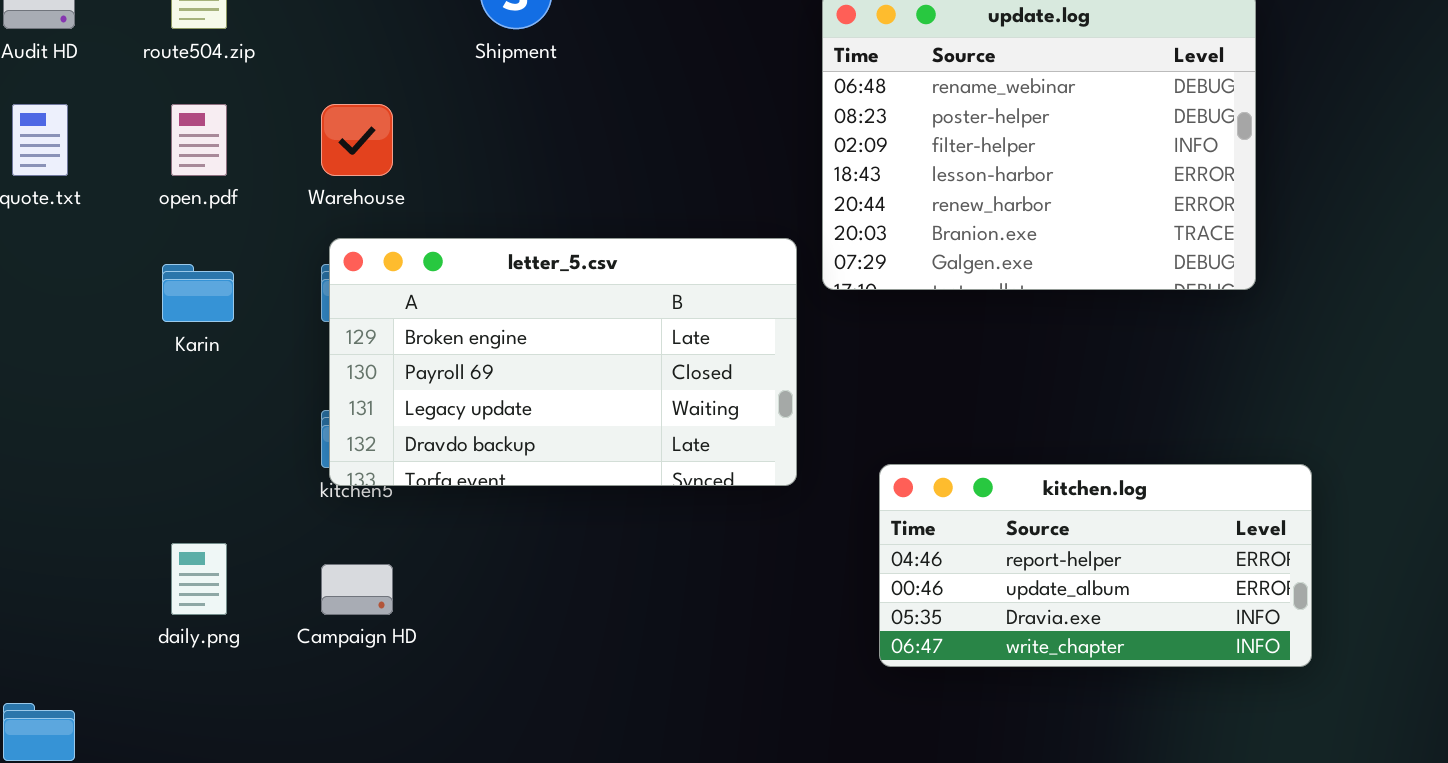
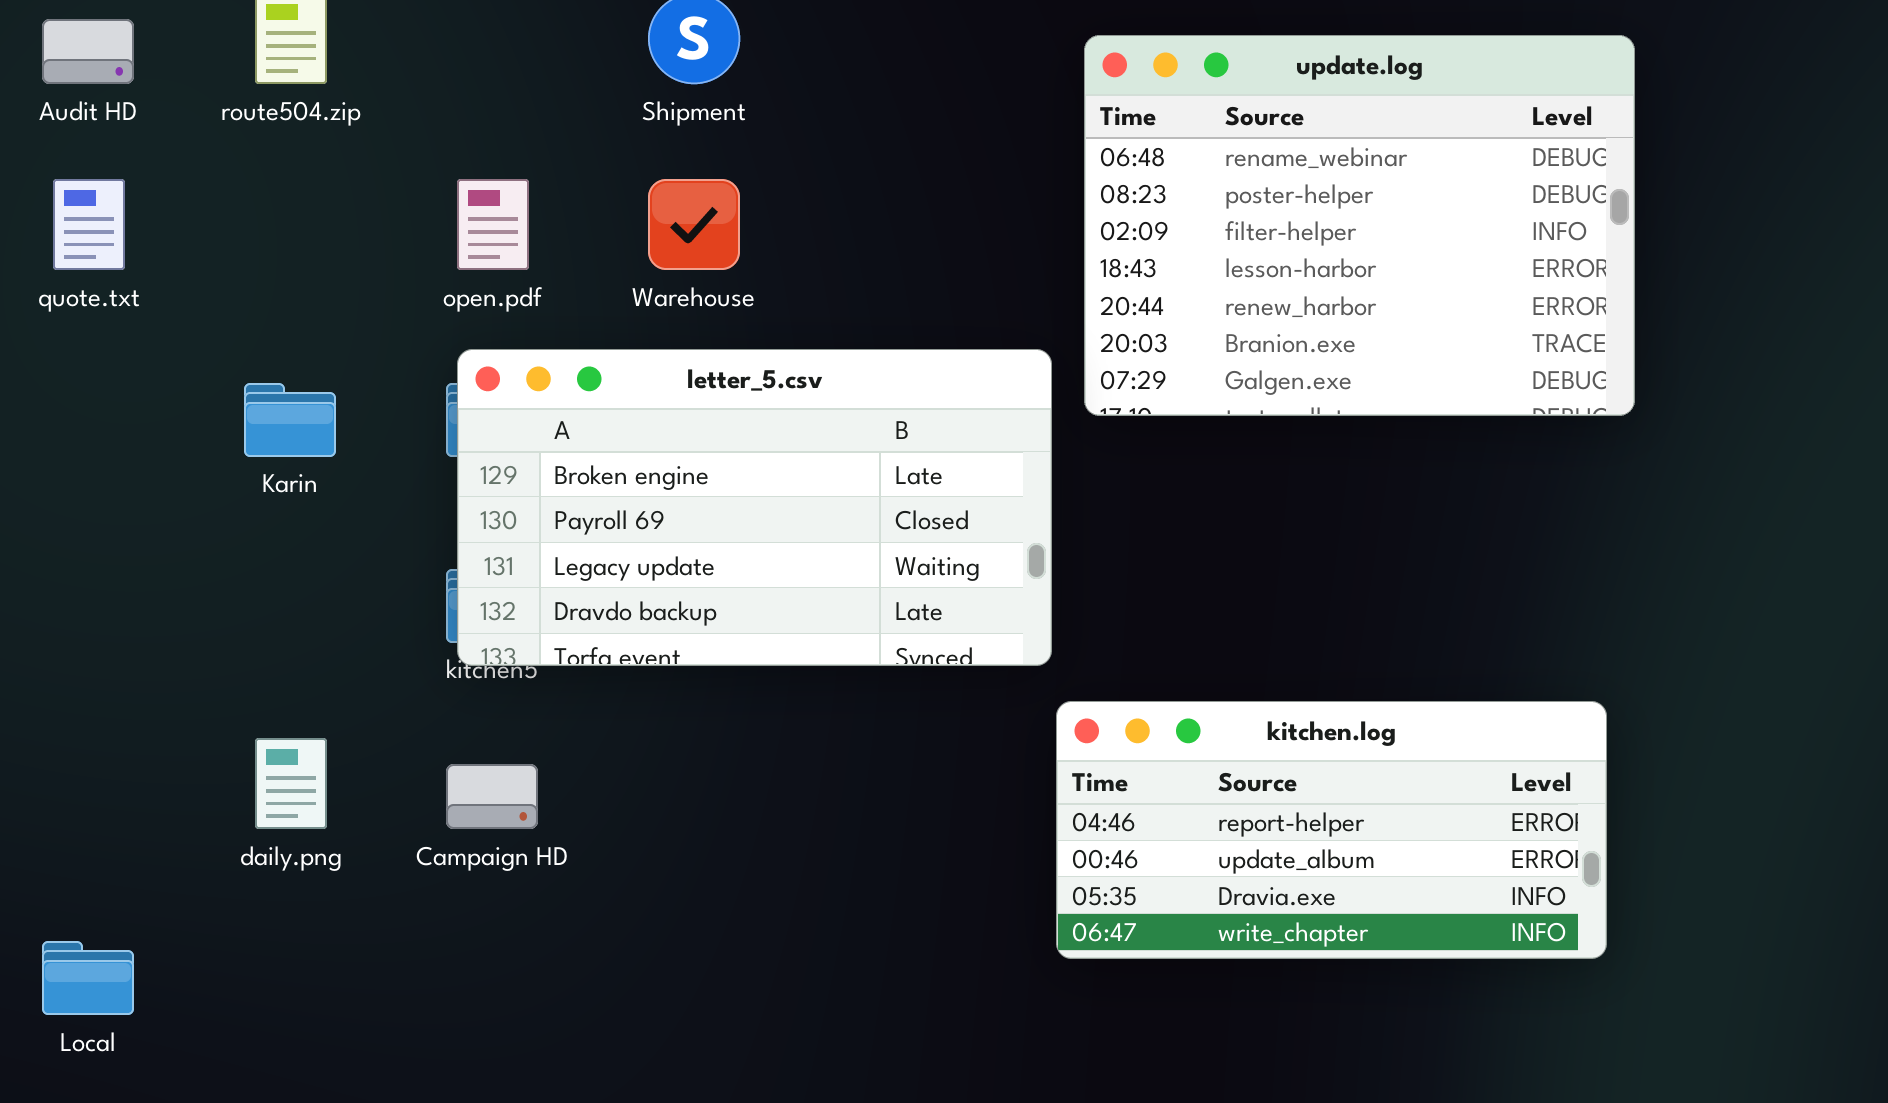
open.pdf: [171,104,227,176] -> [457,179,529,270], moved
Warehouse: [321,104,393,176] -> [648,179,740,270], moved
kitchen.log: [879,464,1312,667] -> [1056,701,1607,959], moved

